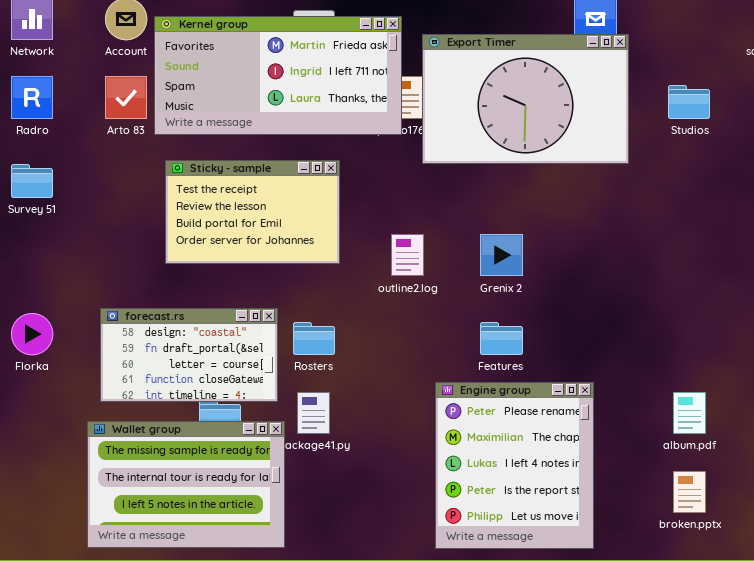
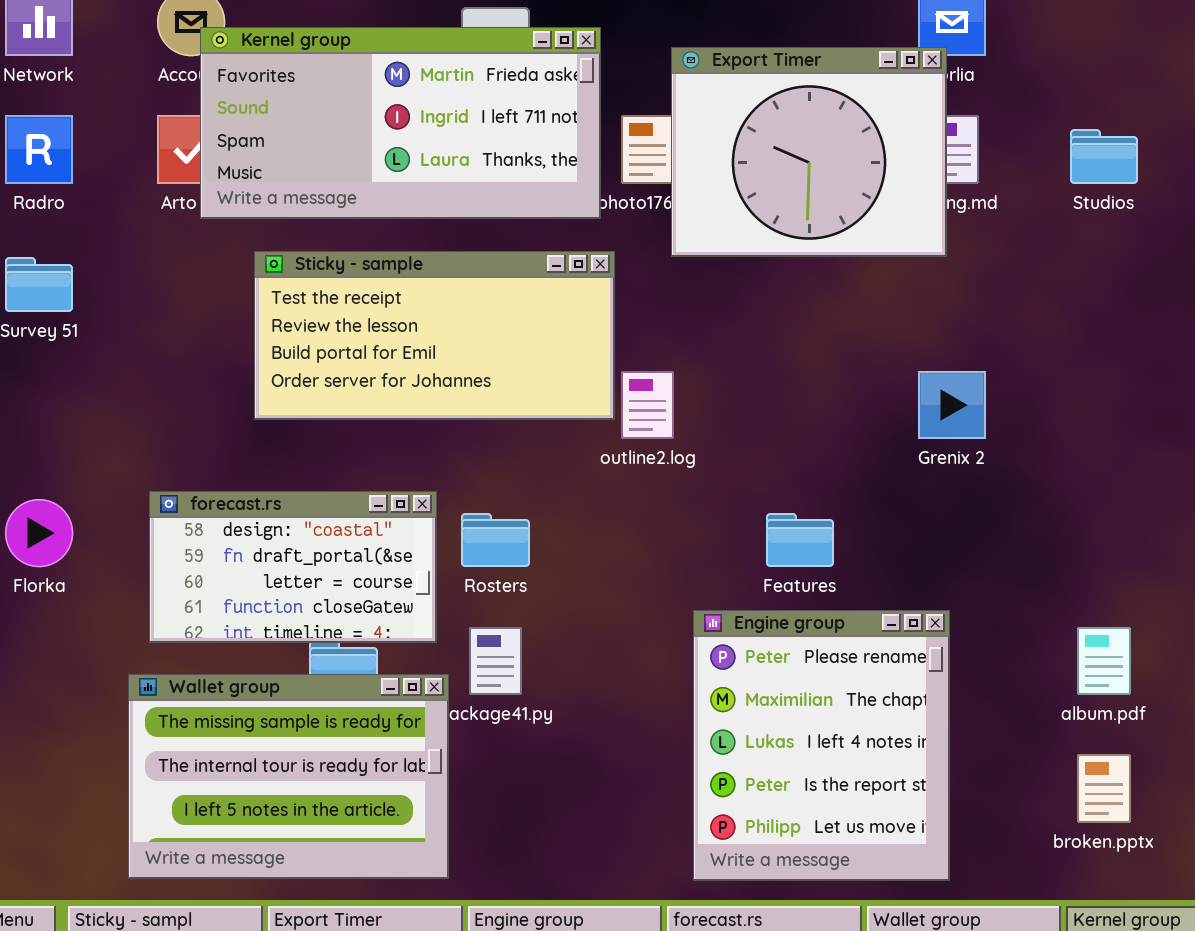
Kernel group: [154,16,402,135] -> [200,27,601,219], moved
Export Timer: [422,34,629,164] -> [671,47,947,257], resized
Sticky - sample: [165,160,340,264] -> [254,251,615,420], resized
Grenix 2: [480,234,523,276] -> [918,371,986,439], moved

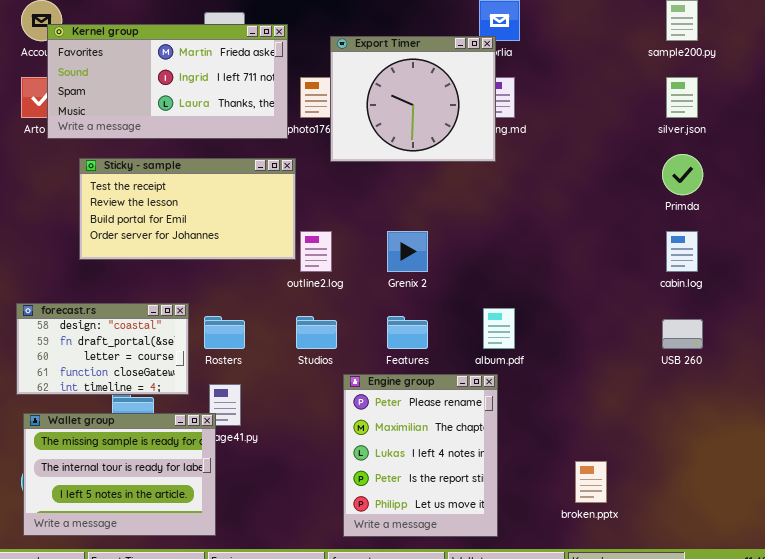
Studios: [1070,129,1138,184] -> [296,316,337,349], moved
Grenix 2: [918,371,986,439] -> [387,231,428,272], moved
album.pdf: [1077,627,1131,695] -> [483,308,515,349], moved
Wallet group: [128,674,449,879] -> [23,413,216,536], moved

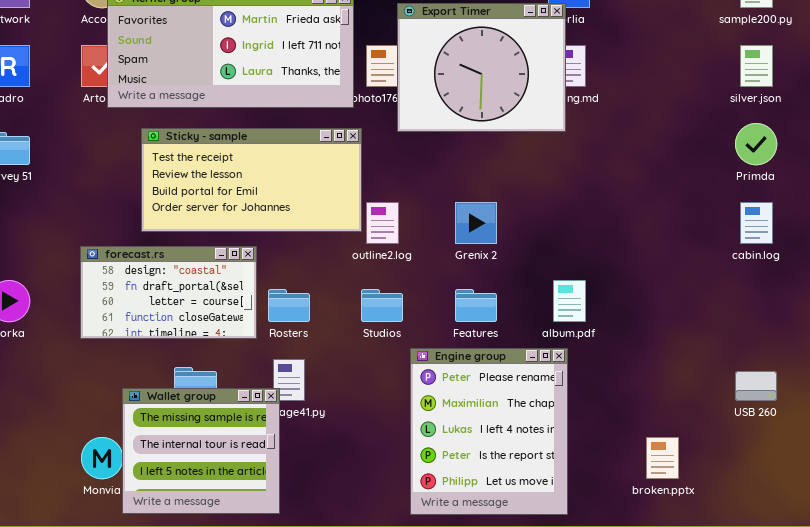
forecast.rs: [16,303,189,395] -> [80,246,257,339], moved
USB 260: [662,319,703,349] -> [735,371,777,401], moved
Wallet group: [23,413,216,536] -> [122,388,280,514], resized

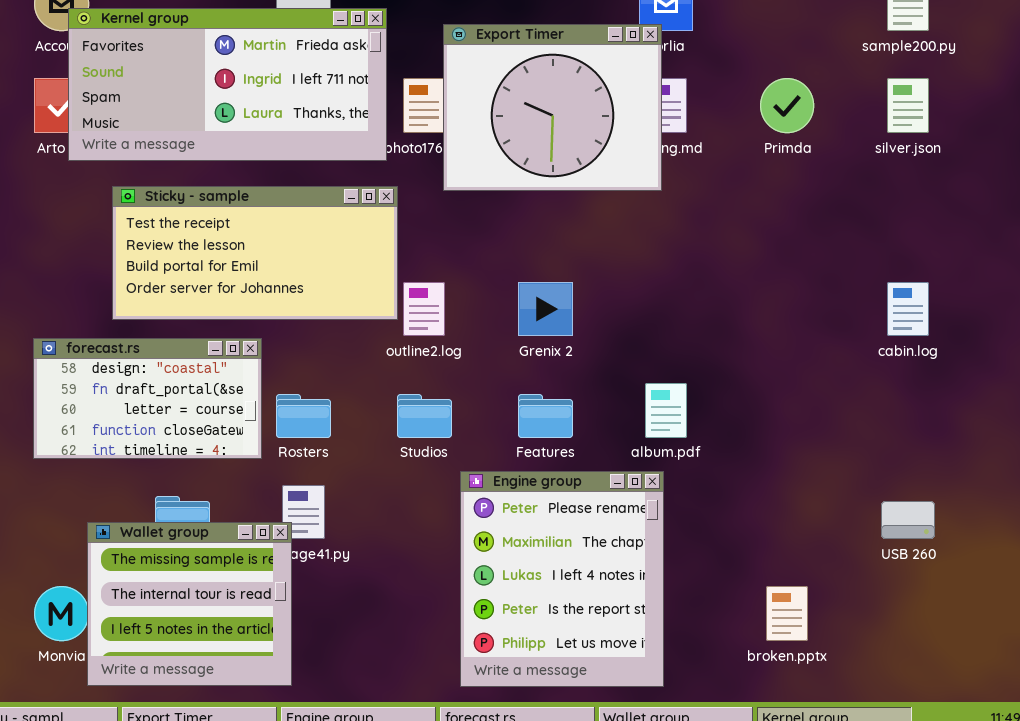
Primda: [735,123,777,165] -> [760,78,814,133], moved

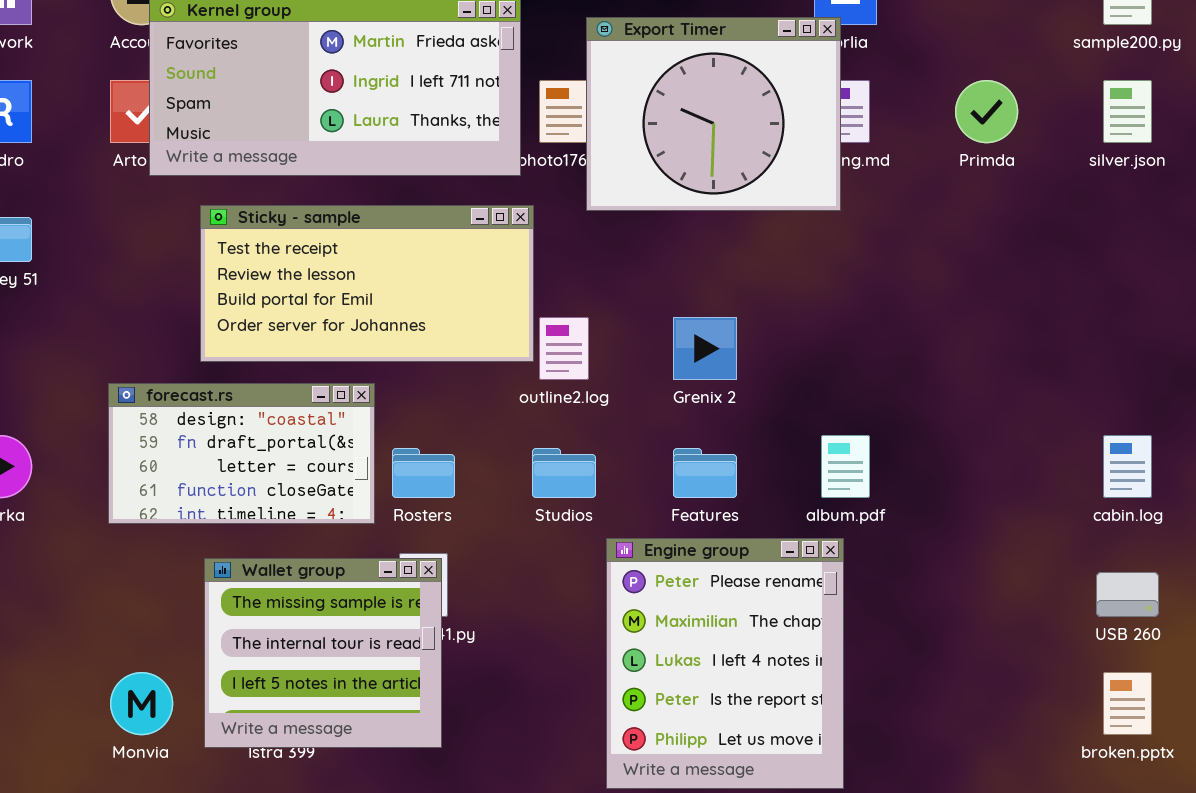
cabin.log: [887,282,929,336] -> [1103,435,1152,498], moved
Wallet group: [87,522,292,686] -> [204,558,442,748], moved
broken.pptx: [766,586,808,641] -> [1103,672,1152,735], moved

